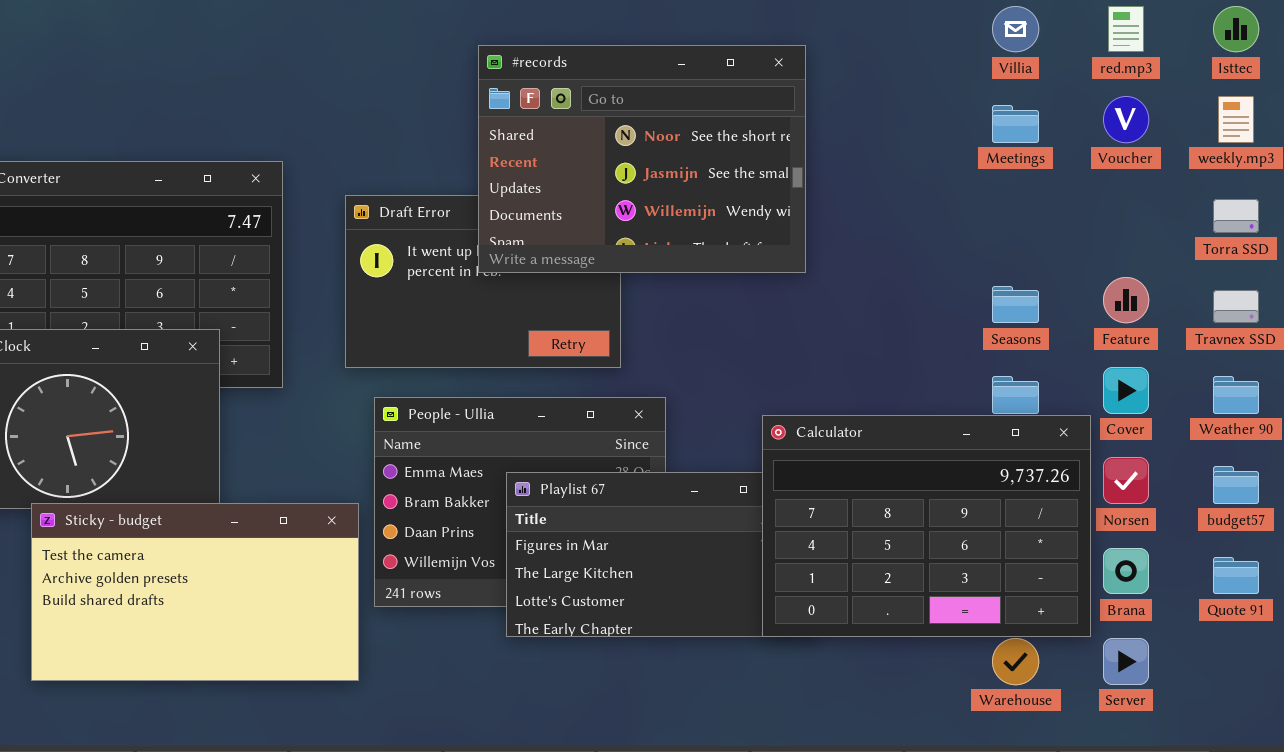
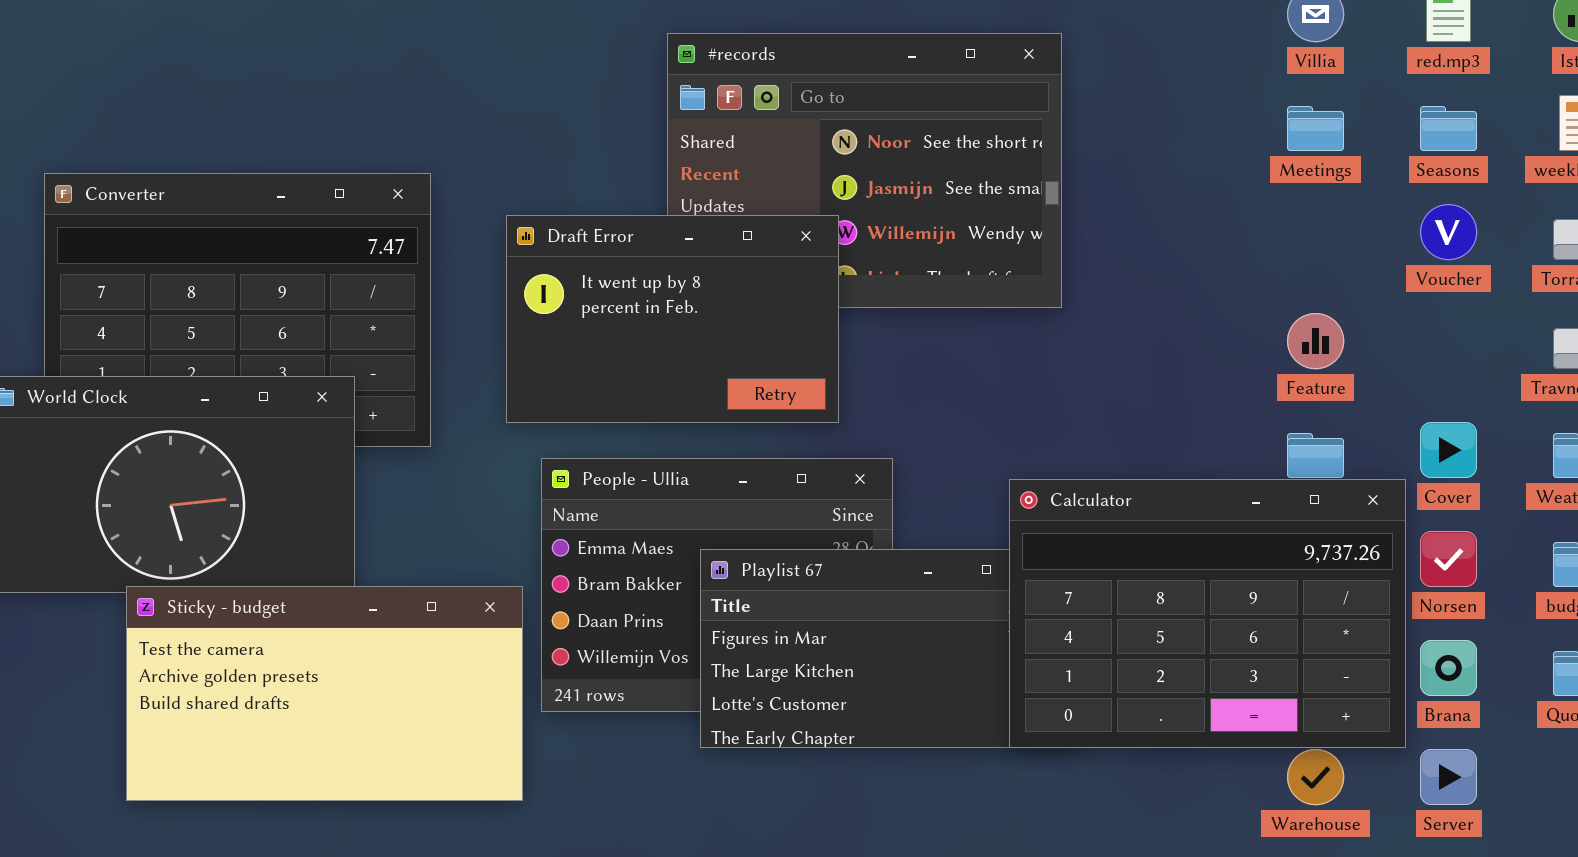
Voucher: [1103,96,1149,143] -> [1420,204,1477,260], moved
Draft Error: [345,195,621,368] -> [506,215,839,423], raised
Feature: [1103,277,1149,323] -> [1287,313,1344,369], moved
Seasons: [992,286,1039,323] -> [1420,106,1477,151], moved

